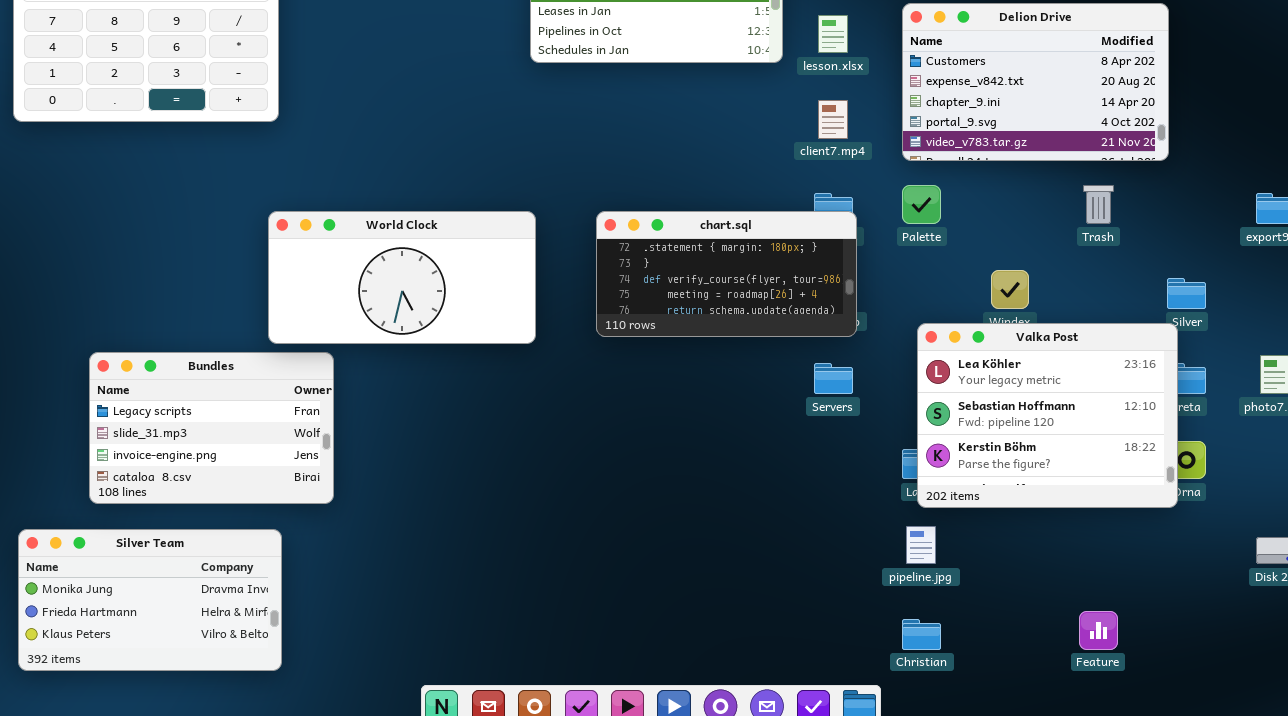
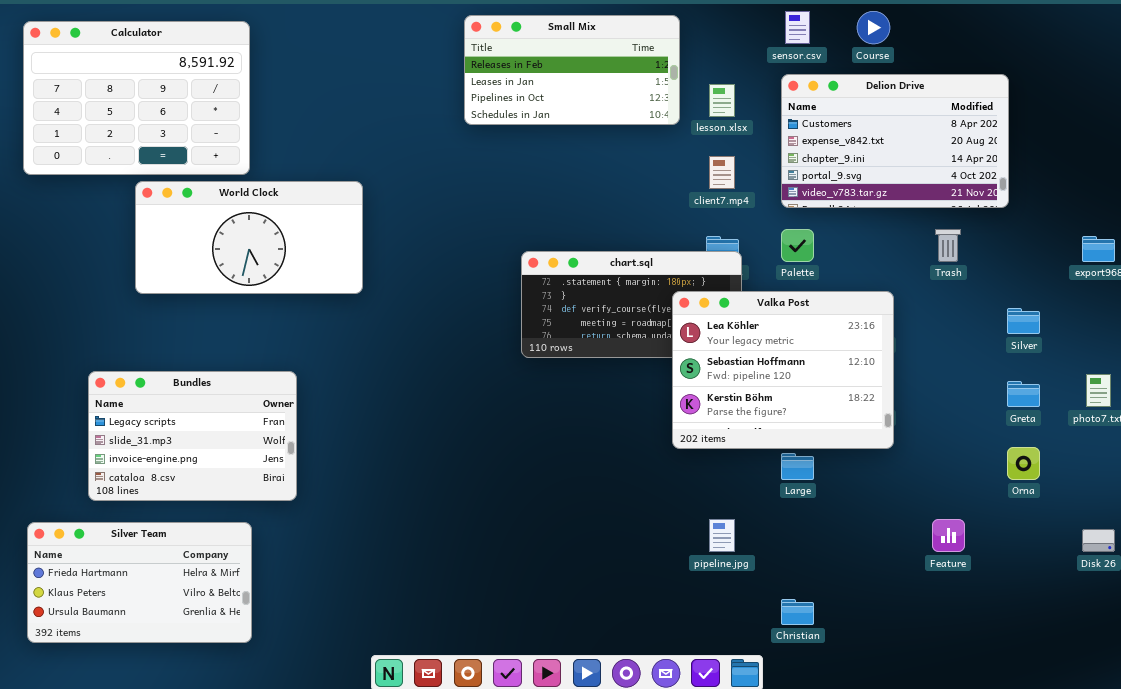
World Clock: [268,211,536,344] -> [135,181,363,294], moved
Valka Post: [917,323,1178,508] -> [672,291,894,449], moved
pipeline.jpg: [906,526,936,564] -> [709,519,735,552], moved
Silver Team: [18,529,282,671] -> [27,522,252,643], scrolled down 1 row
Feature: [1079,611,1118,650] -> [932,519,965,552], moved

